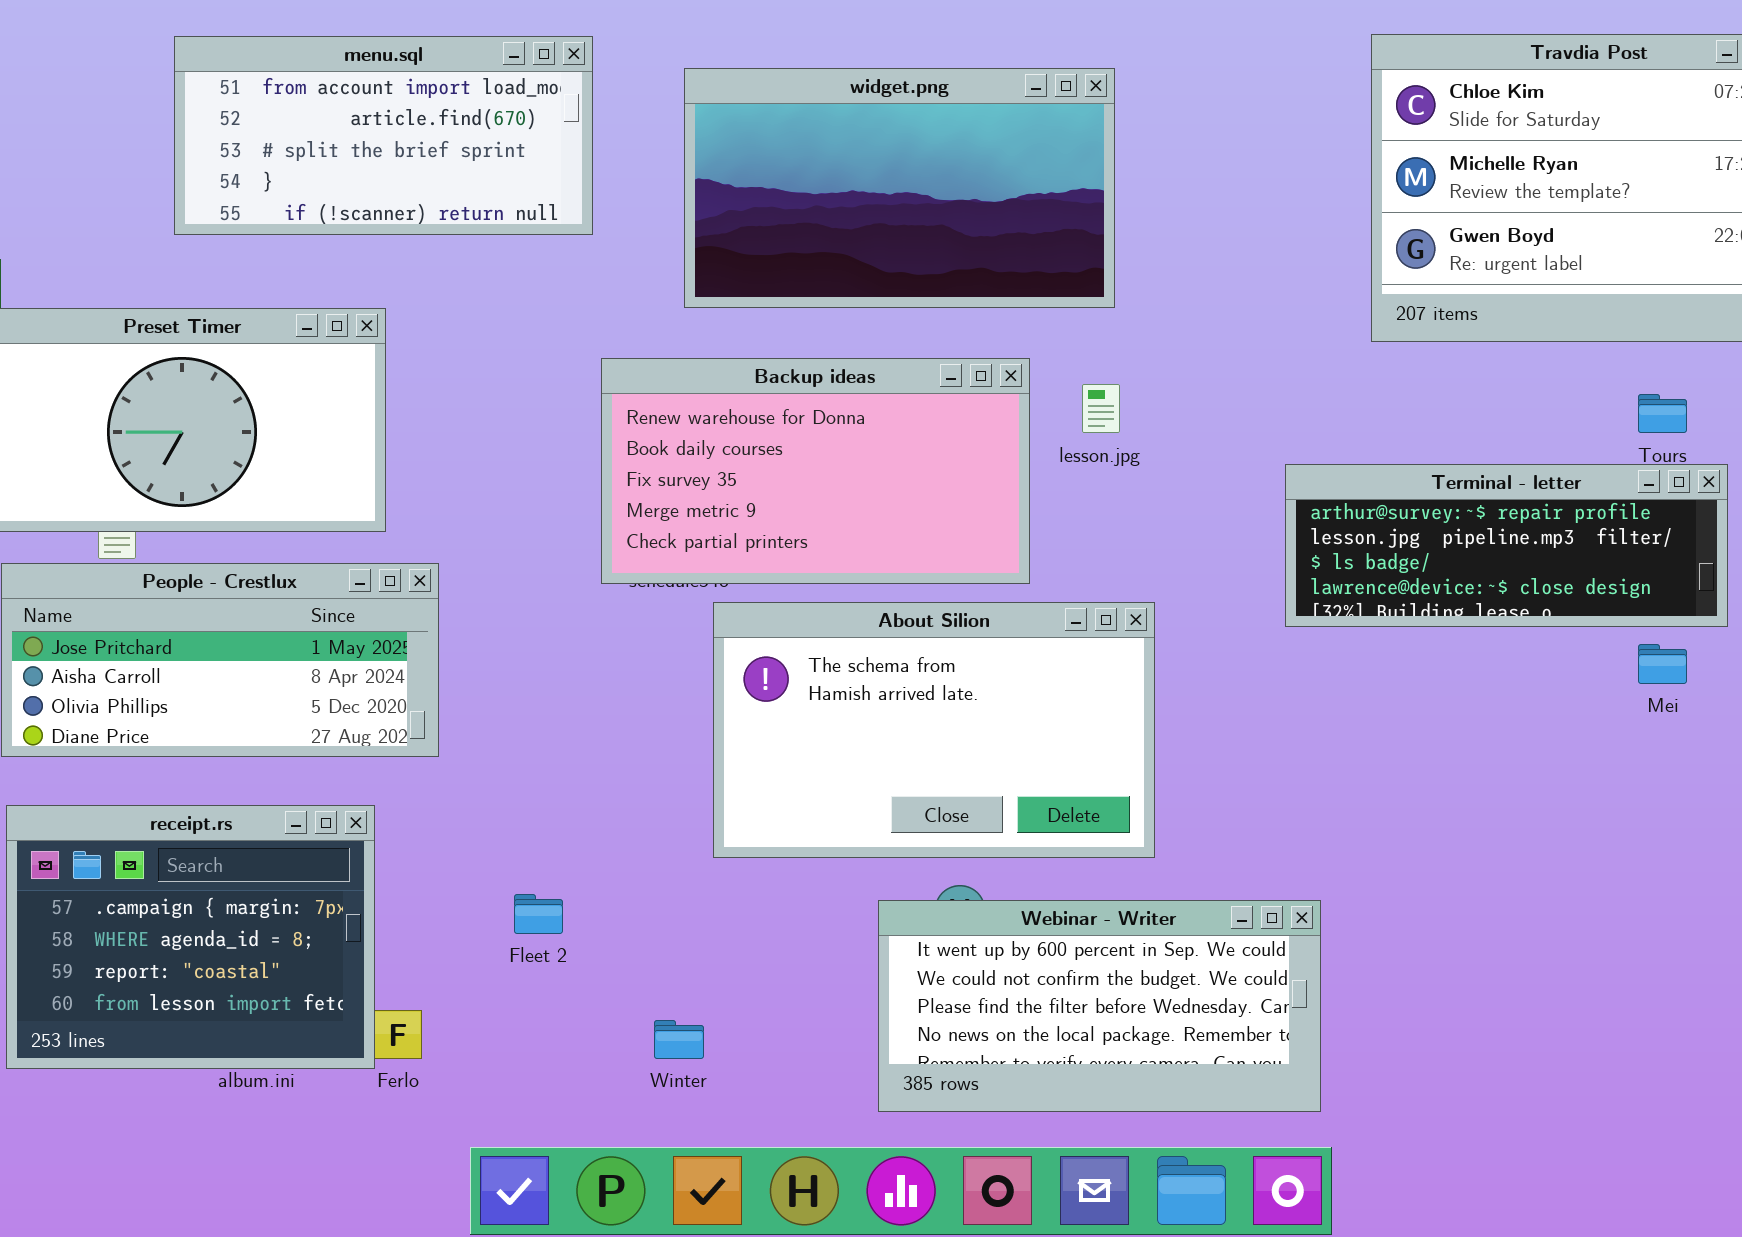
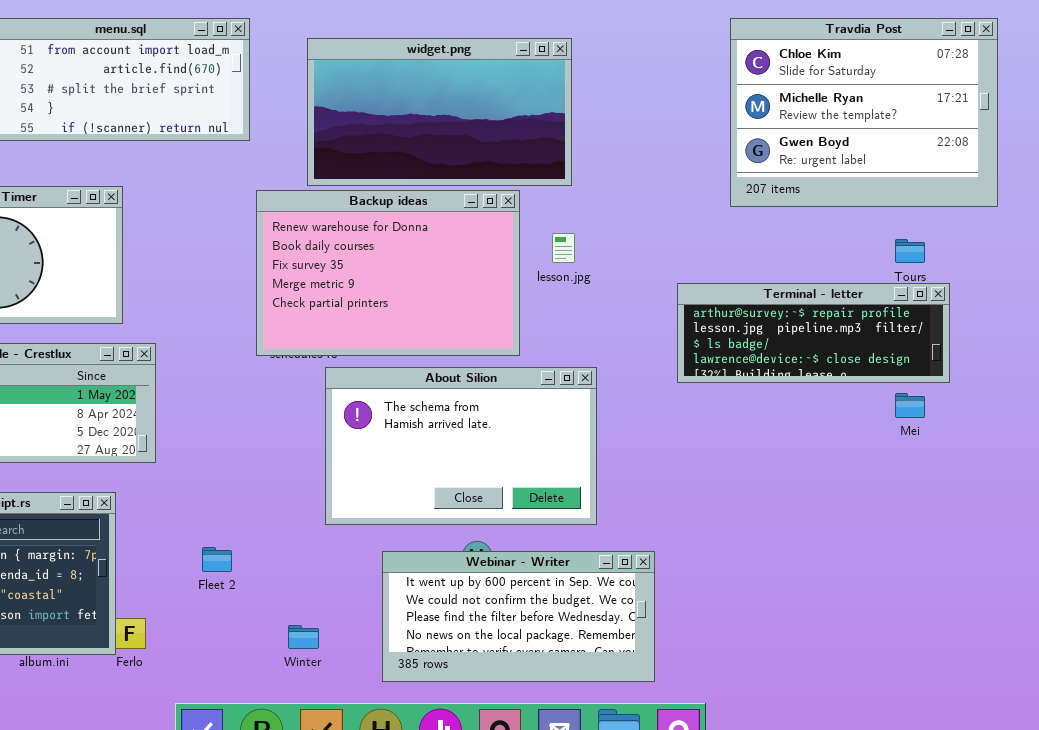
Backup ideas: [601,358,1030,584] -> [256,190,520,356], resized
Webinar - Writer: [878,900,1321,1112] -> [382,551,655,682], moved

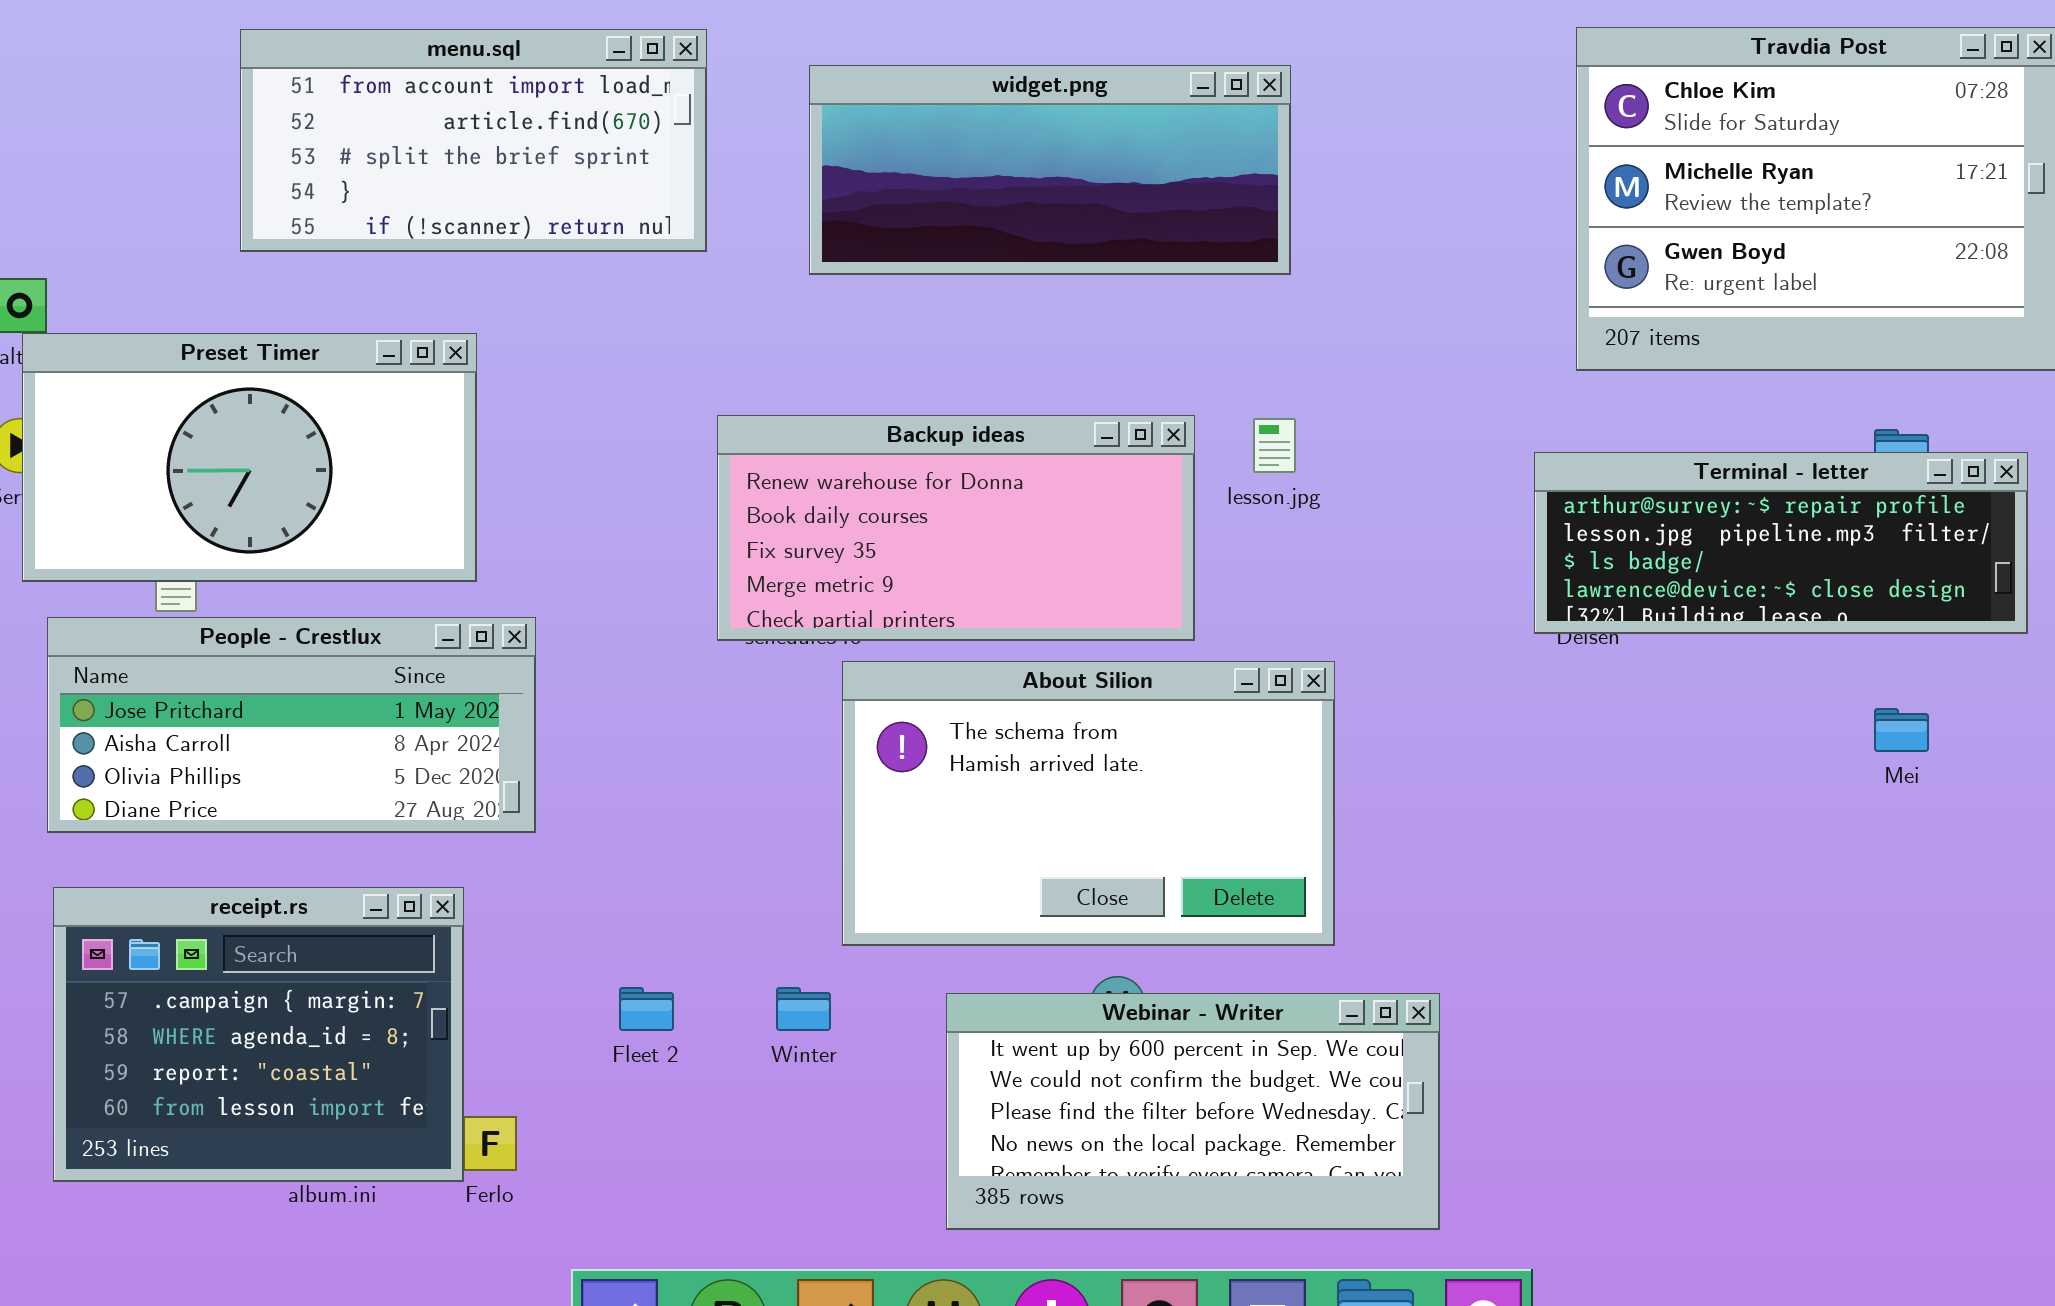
widget.png: [307,38,572,186] -> [809,65,1291,275], resized
Backup ideas: [256,190,520,356] -> [717,415,1195,641], resized
Terminal - letter: [677,283,950,383] -> [1534,452,2028,634], moved
Winter: [288,625,319,649] -> [776,987,831,1031], moved

